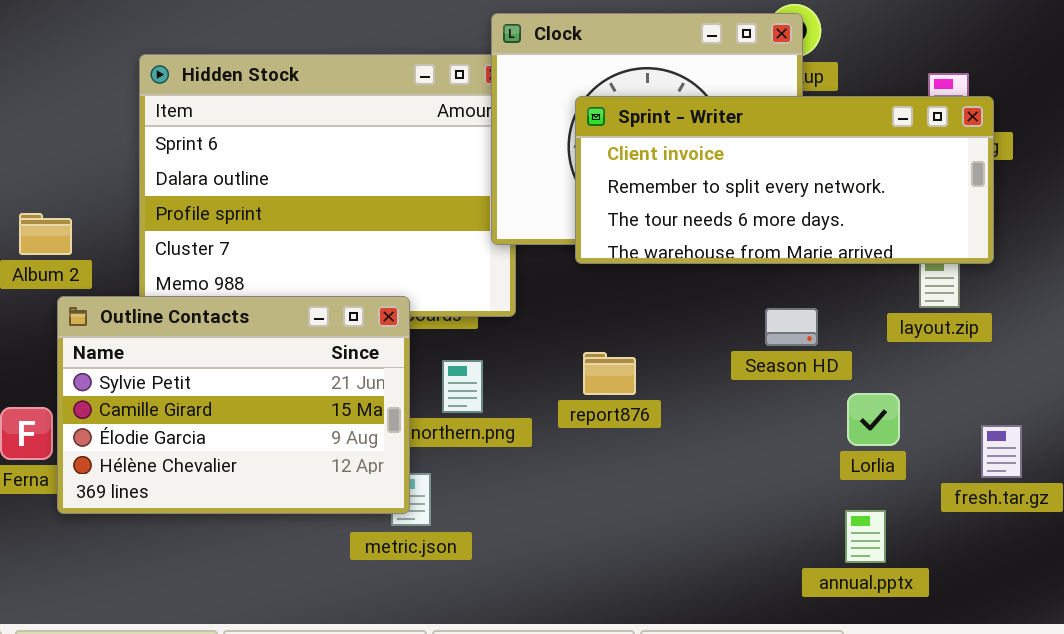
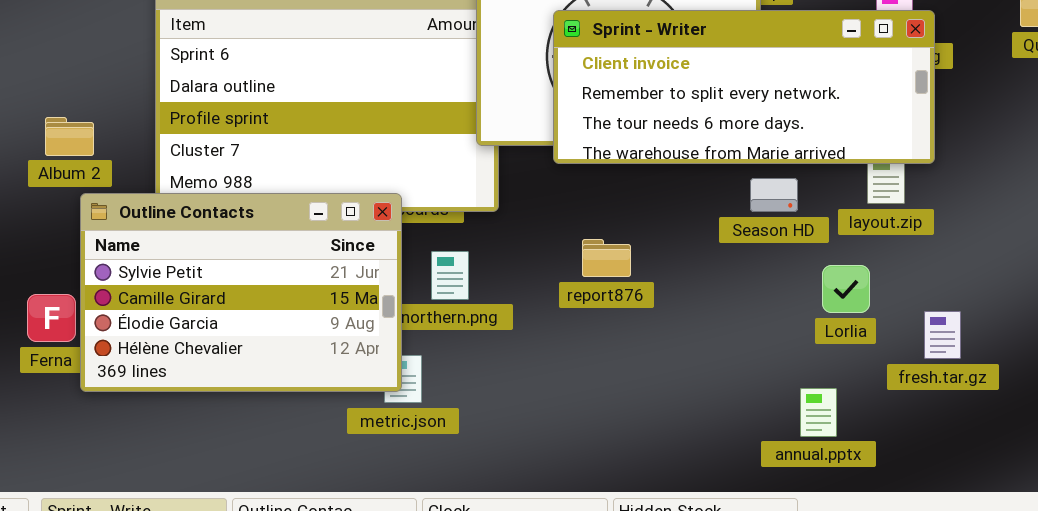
Season HD: [765,308,818,346] -> [750,178,798,212], moved
report876: [583,352,636,395] -> [582,239,631,277], moved
Lorlia: [847,393,900,446] -> [822,265,870,313], moved

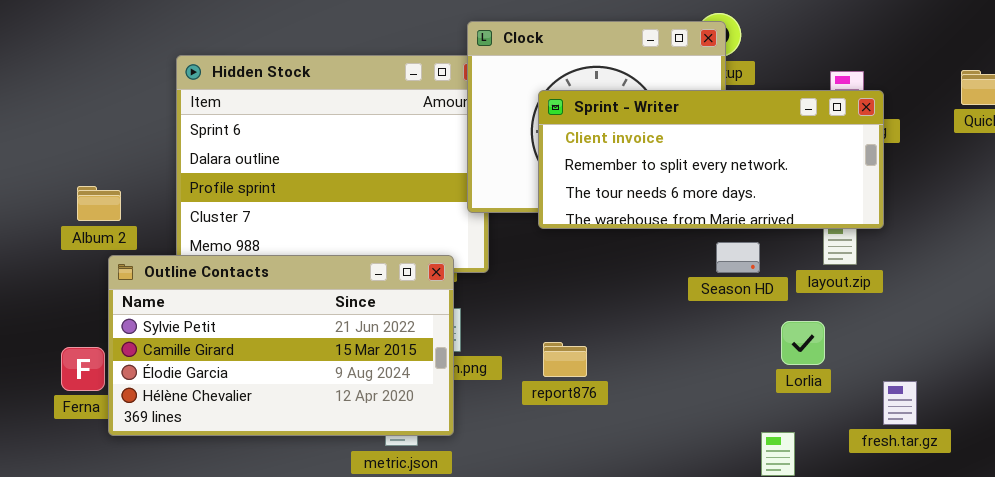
Outline Contacts: [80,193,402,392] -> [108,255,454,436], resized
report876: [582,239,631,277] -> [543,342,587,377], moved
fresh.tar.gz: [924,311,961,359] -> [883,381,917,425], moved

